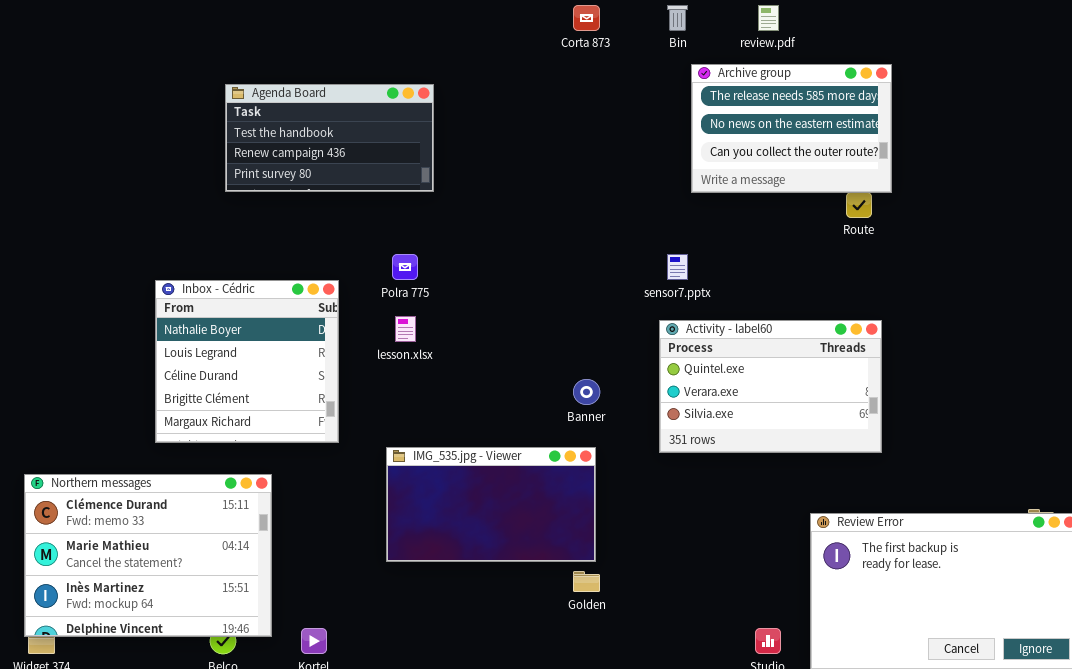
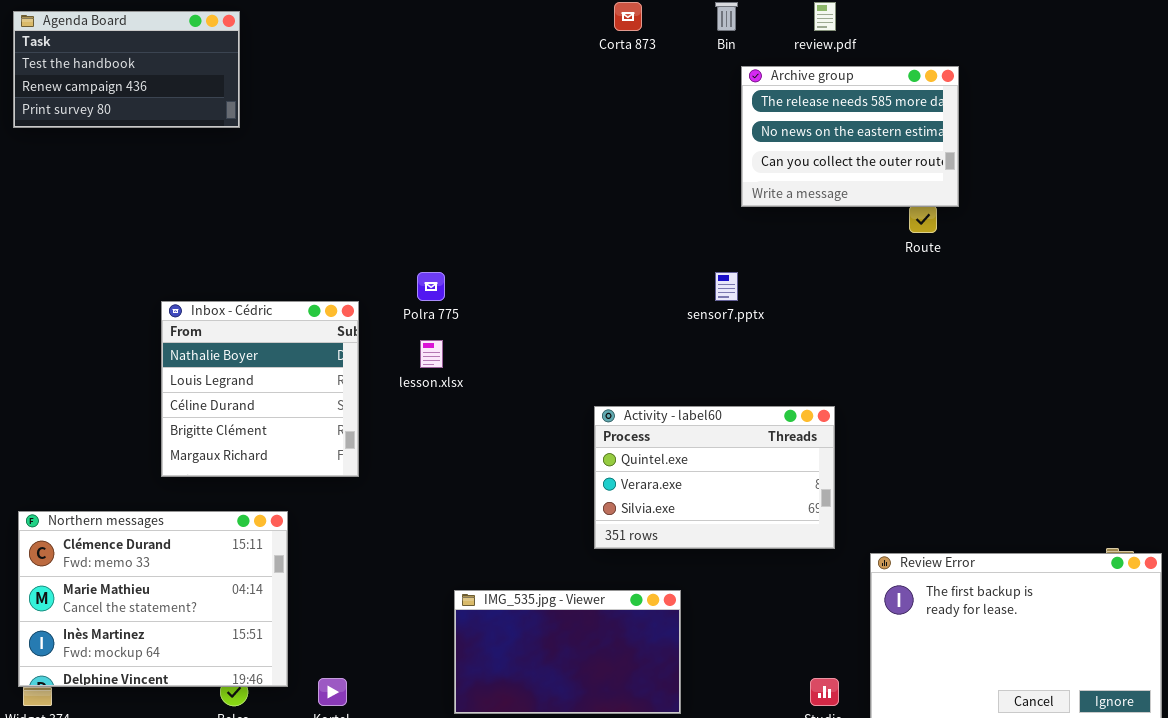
Agenda Board: [225,84,434,192] -> [13,11,240,128], moved
Activity - label60: [659,320,882,453] -> [594,406,835,549], moved
IMG_535.jpg - Viewer: [386,447,596,562] -> [454,590,681,714], moved

